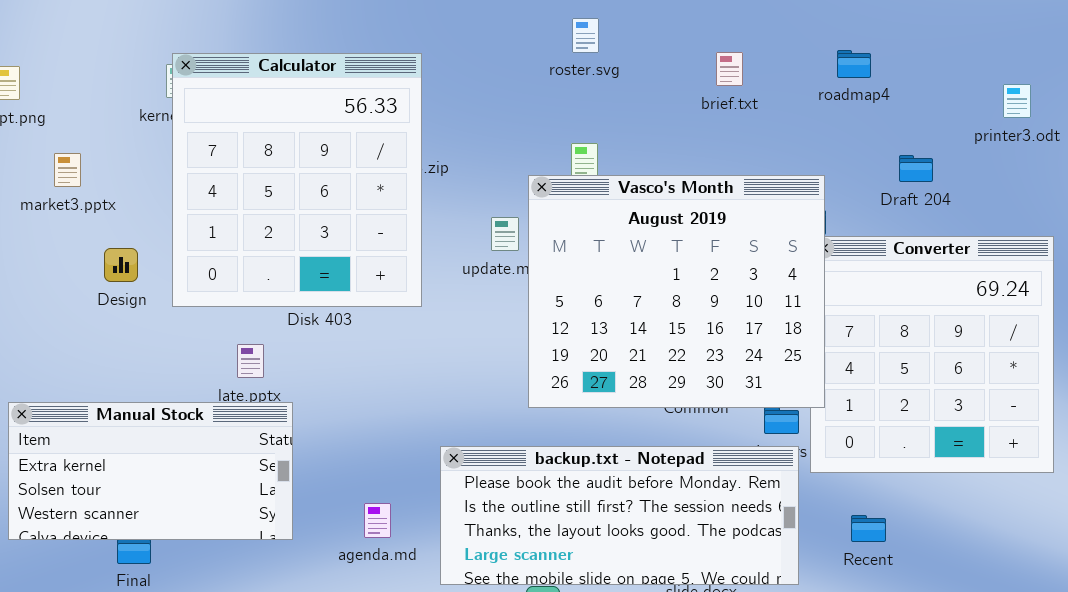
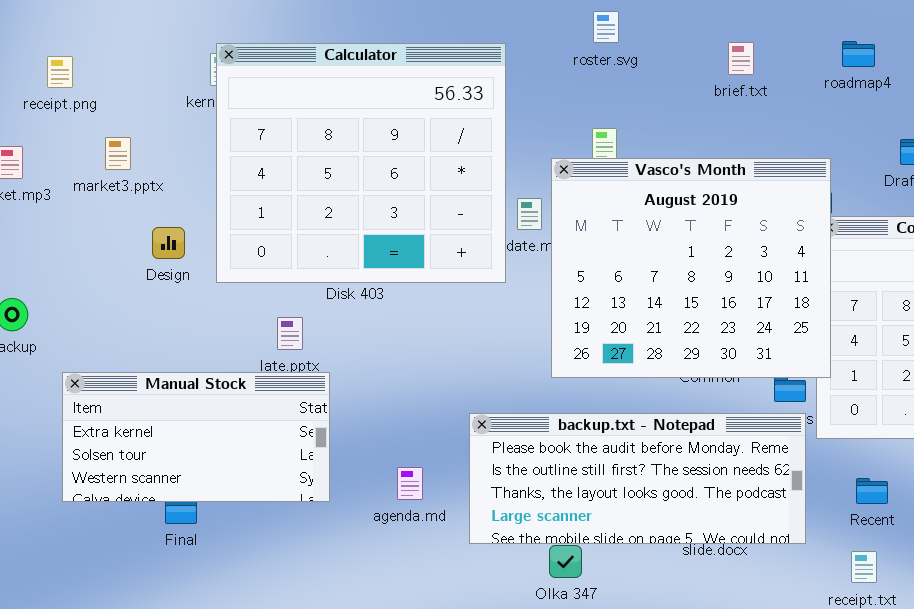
Calculator: [172,53,422,307] -> [216,43,506,283], resized

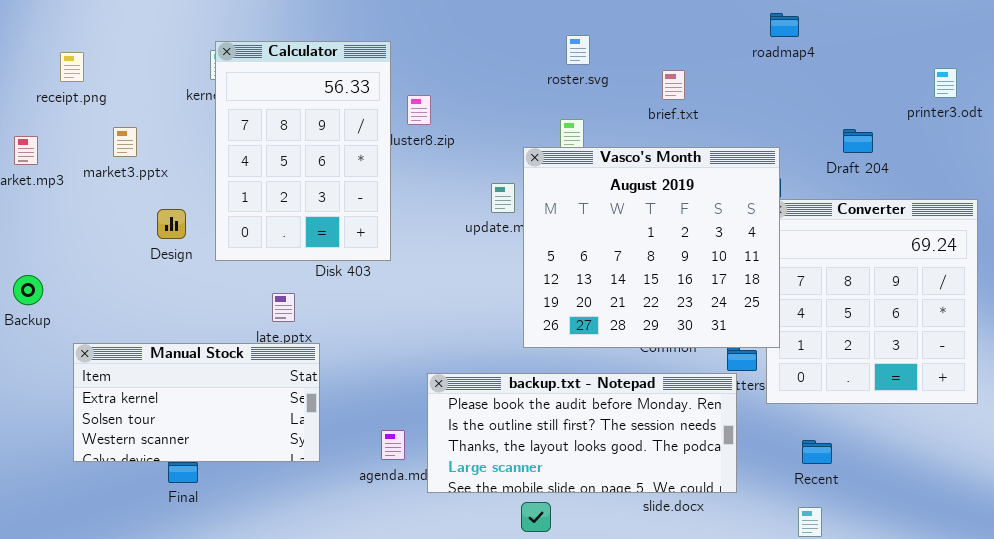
roster.svg: [593,11,619,43] -> [566,35,590,65], moved
roadmap4: [842,41,875,67] -> [770,13,799,37], moved
brief.txt: [728,42,754,75] -> [662,70,685,100], moved
Calculator: [216,43,506,283] -> [215,41,391,261], resized
backup.txt - Notepad: [469,413,806,544] -> [427,373,737,493], moved

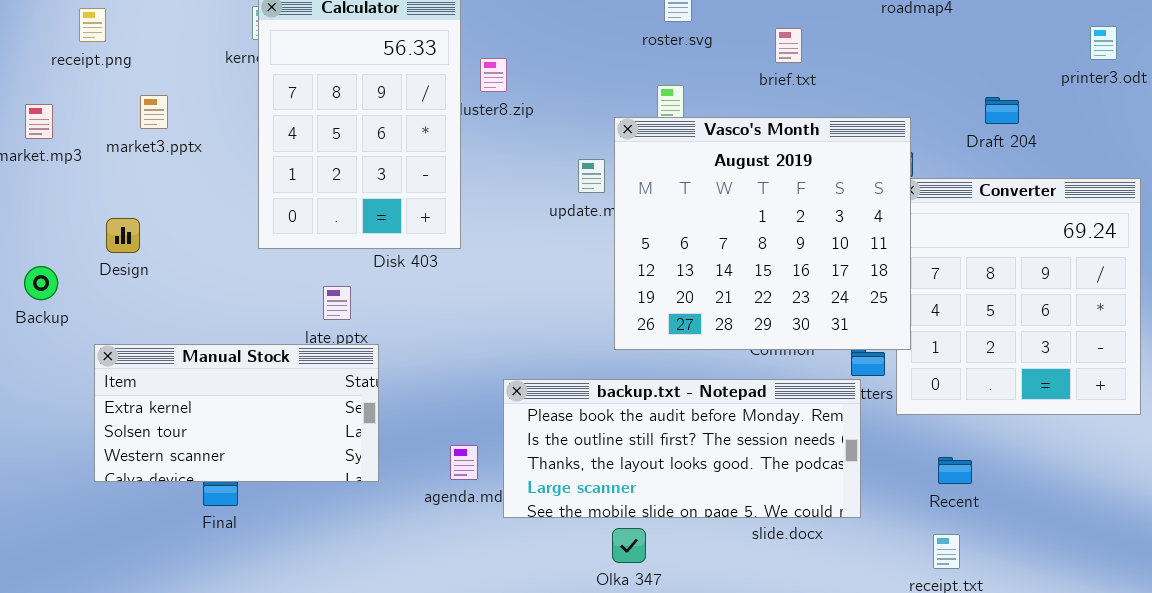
Design: [157,209,186,239] -> [106,218,140,253], moved

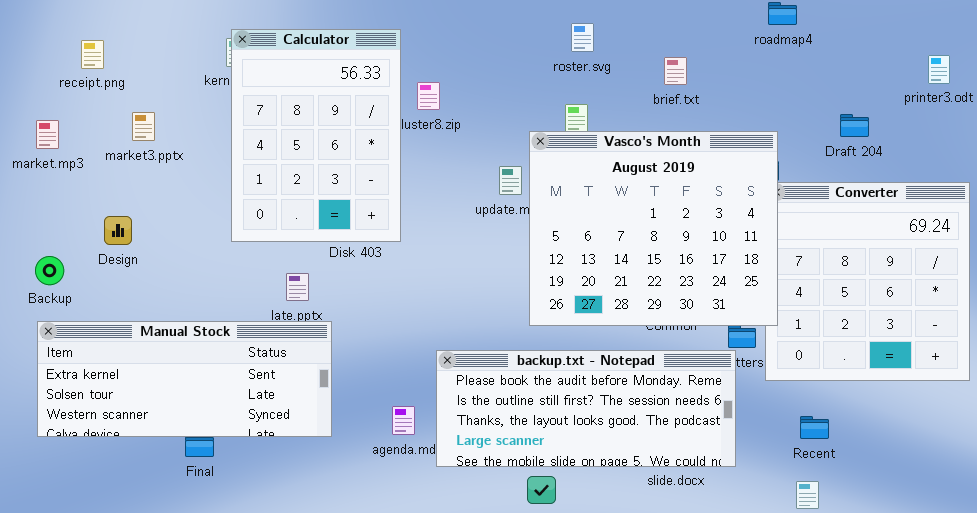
Manual Stock: [94,344,379,482] -> [37,321,332,437], resized

